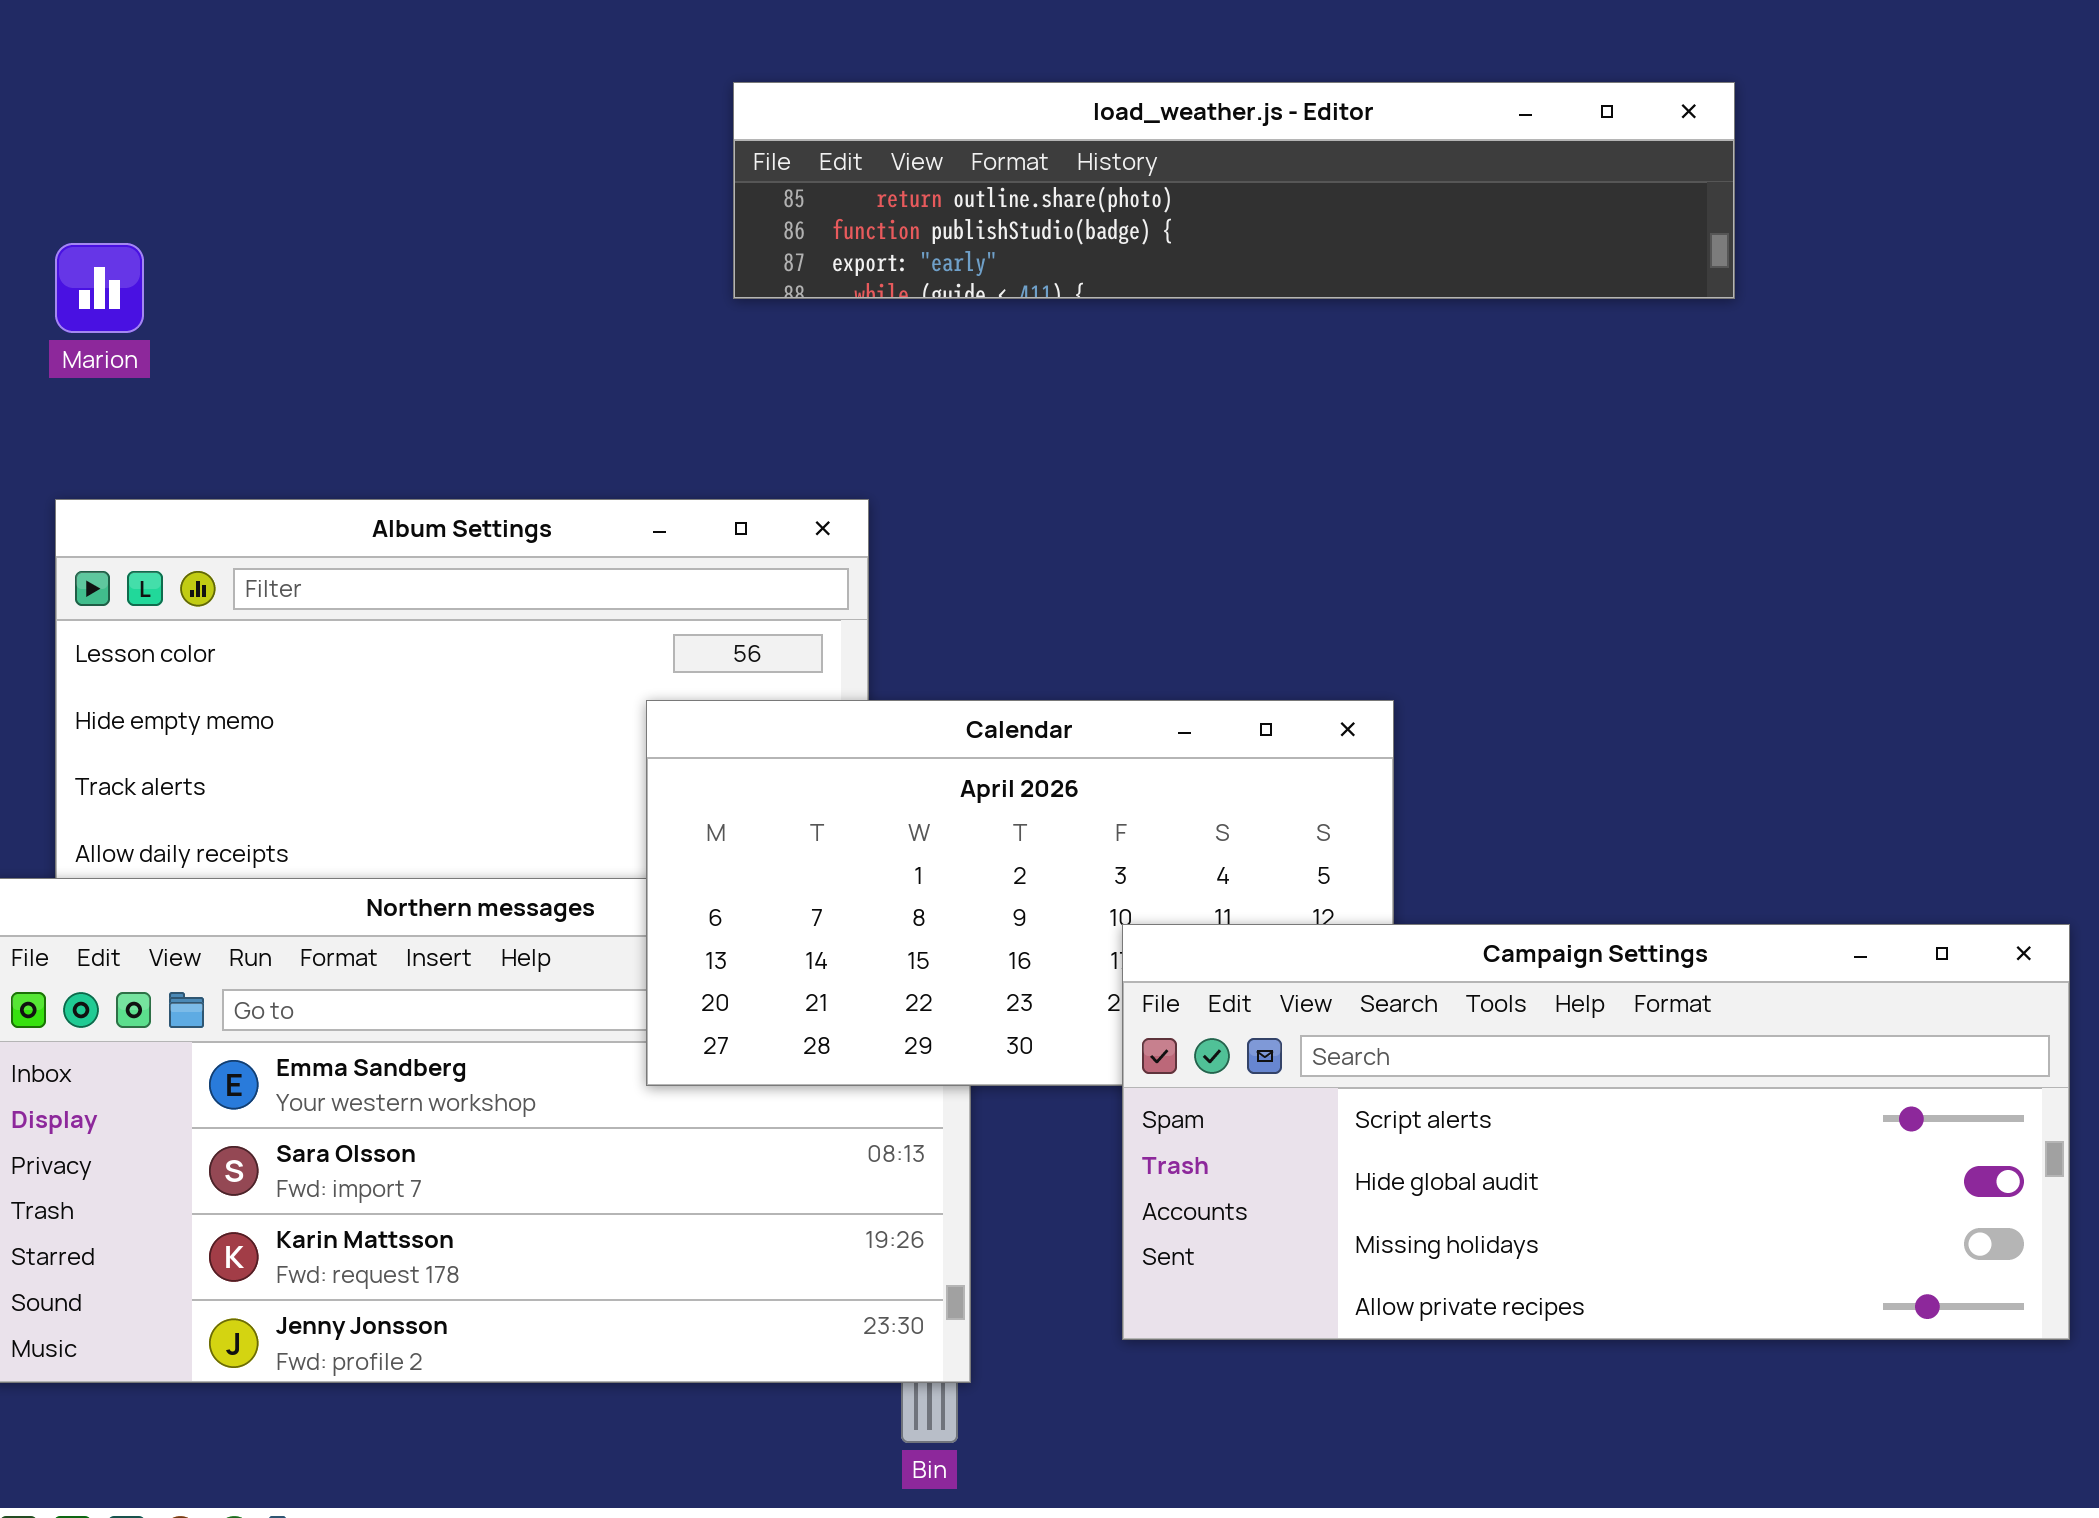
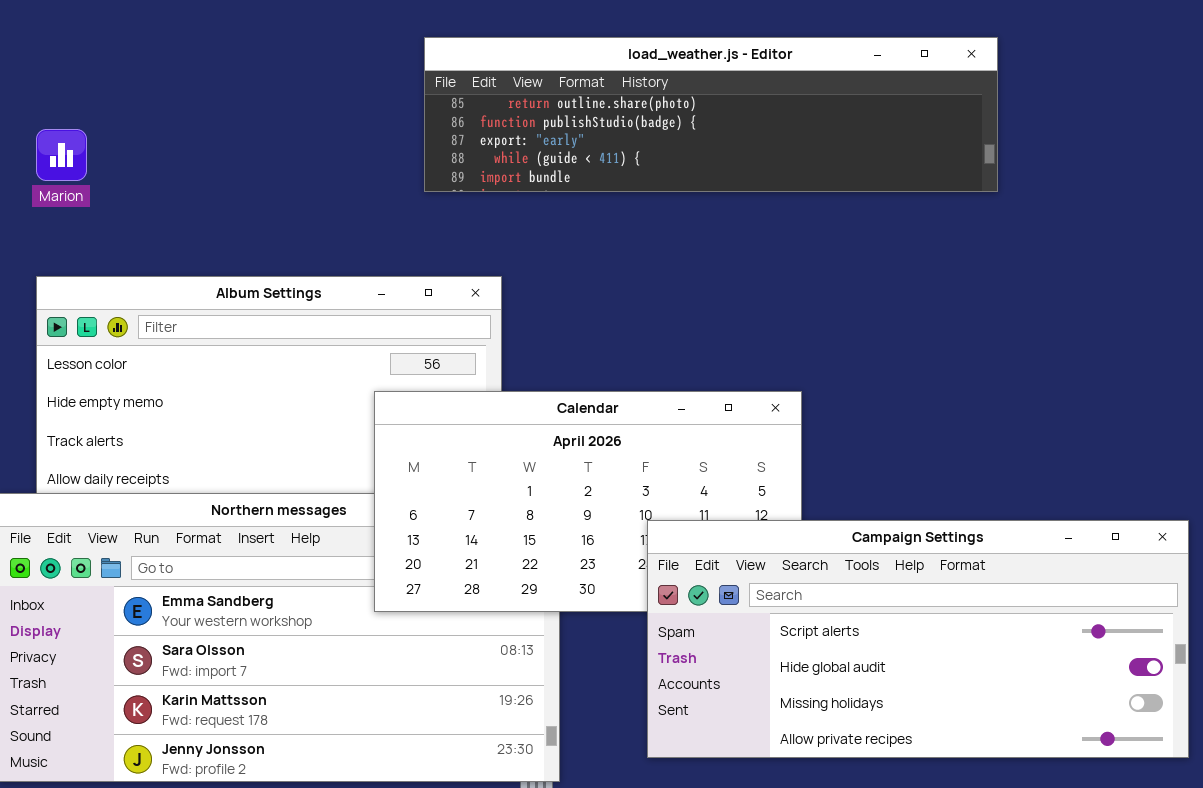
load_weather.js - Editor: [733,82,1735,299] -> [424,37,998,192], resized

